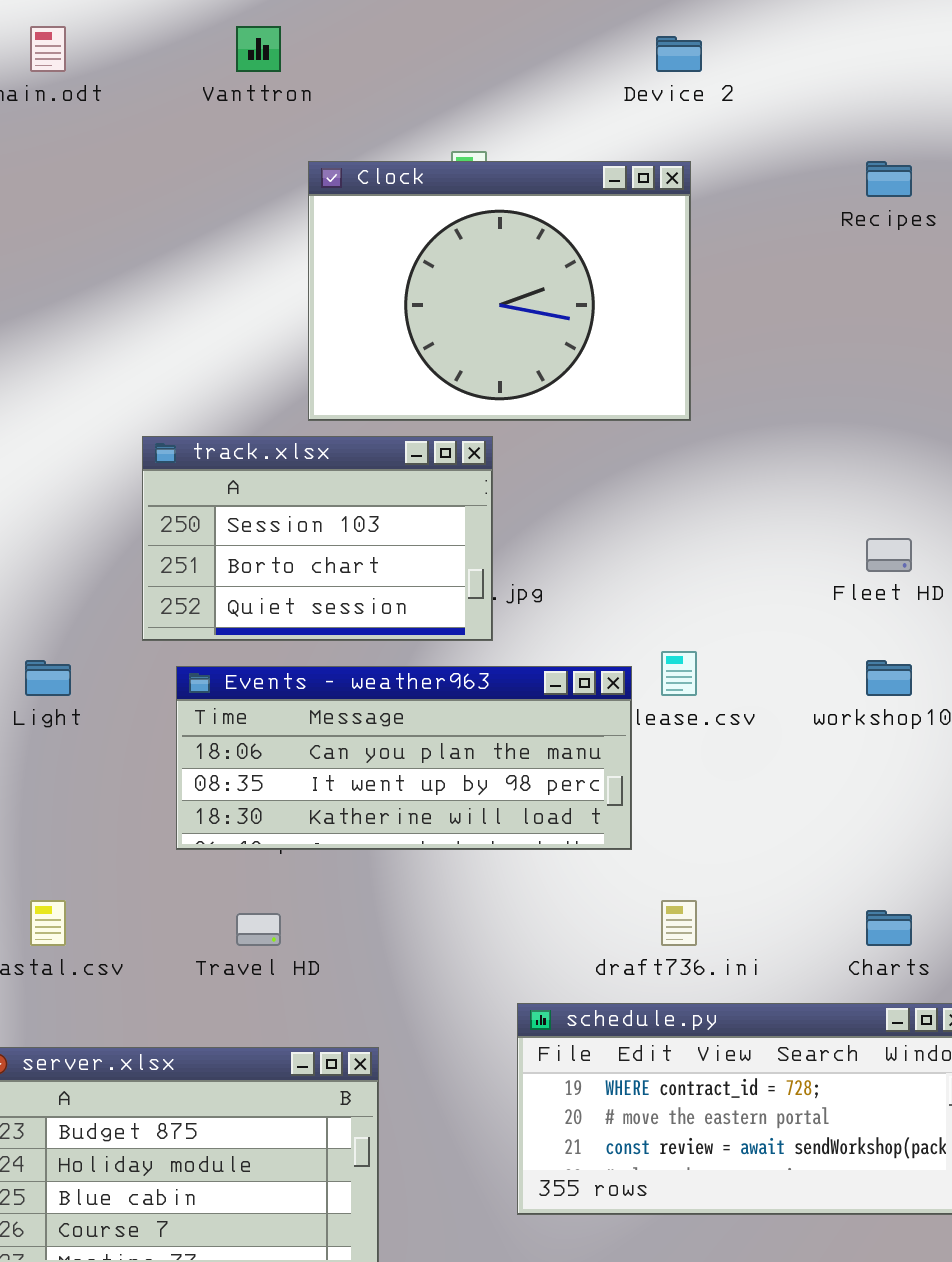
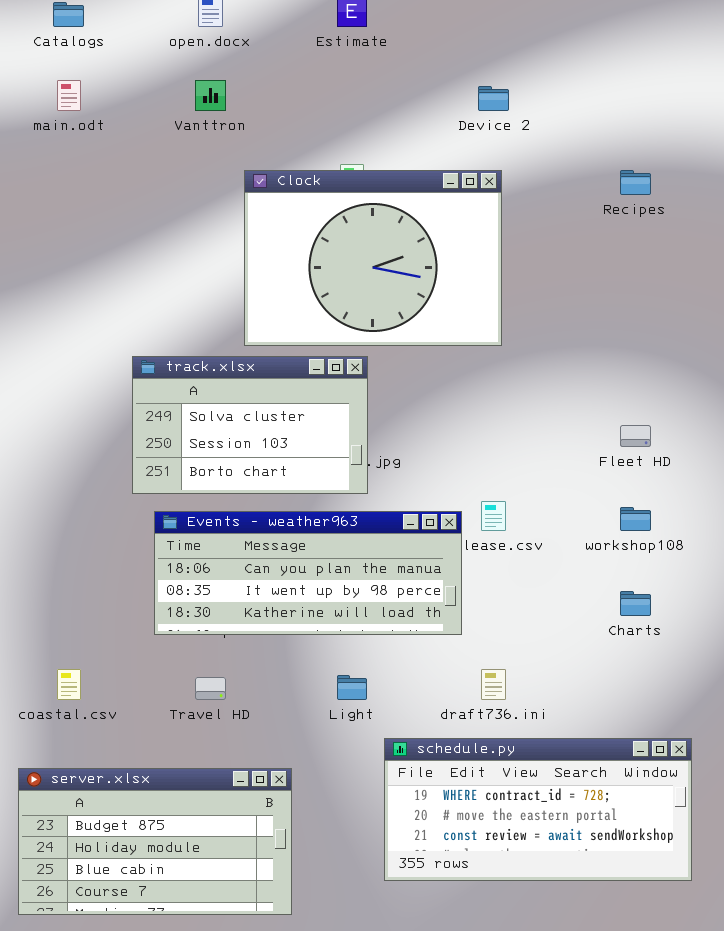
track.xlsx: [142,436,493,641] -> [132,356,368,494], scrolled up 1 row
Light: [25,660,71,696] -> [337,675,367,700], moved
Charts: [866,910,912,946] -> [620,591,651,616], moved

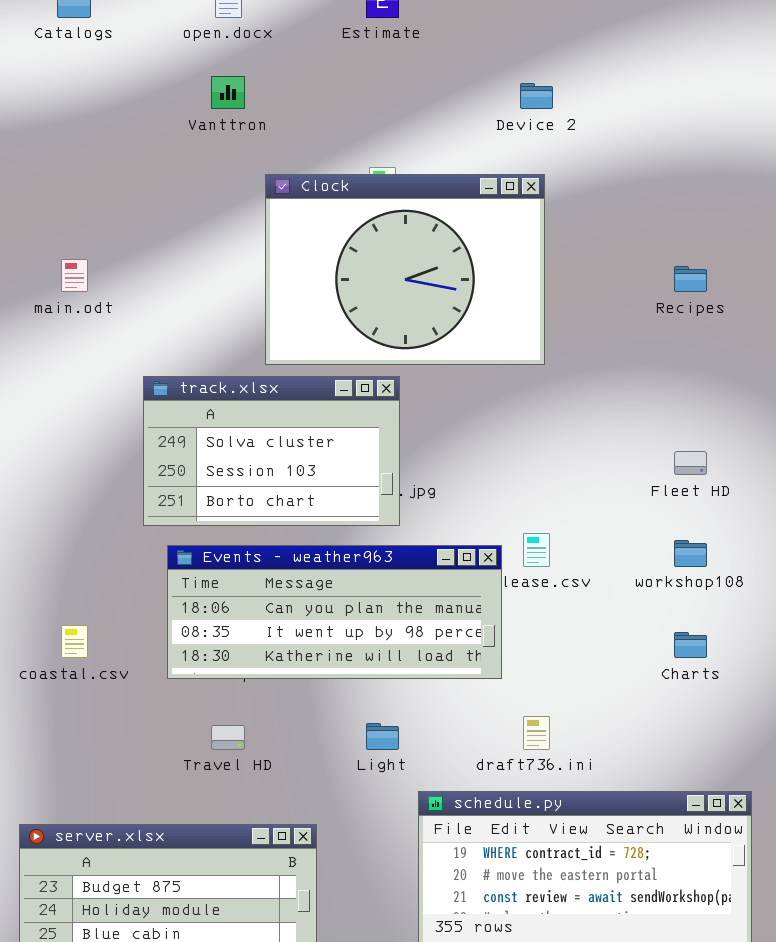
main.odt: [57,80,81,111] -> [61,259,88,292], moved
Recipes: [620,170,651,195] -> [674,266,707,292], moved
coastal.csv: [57,669,81,700] -> [61,625,88,658], moved

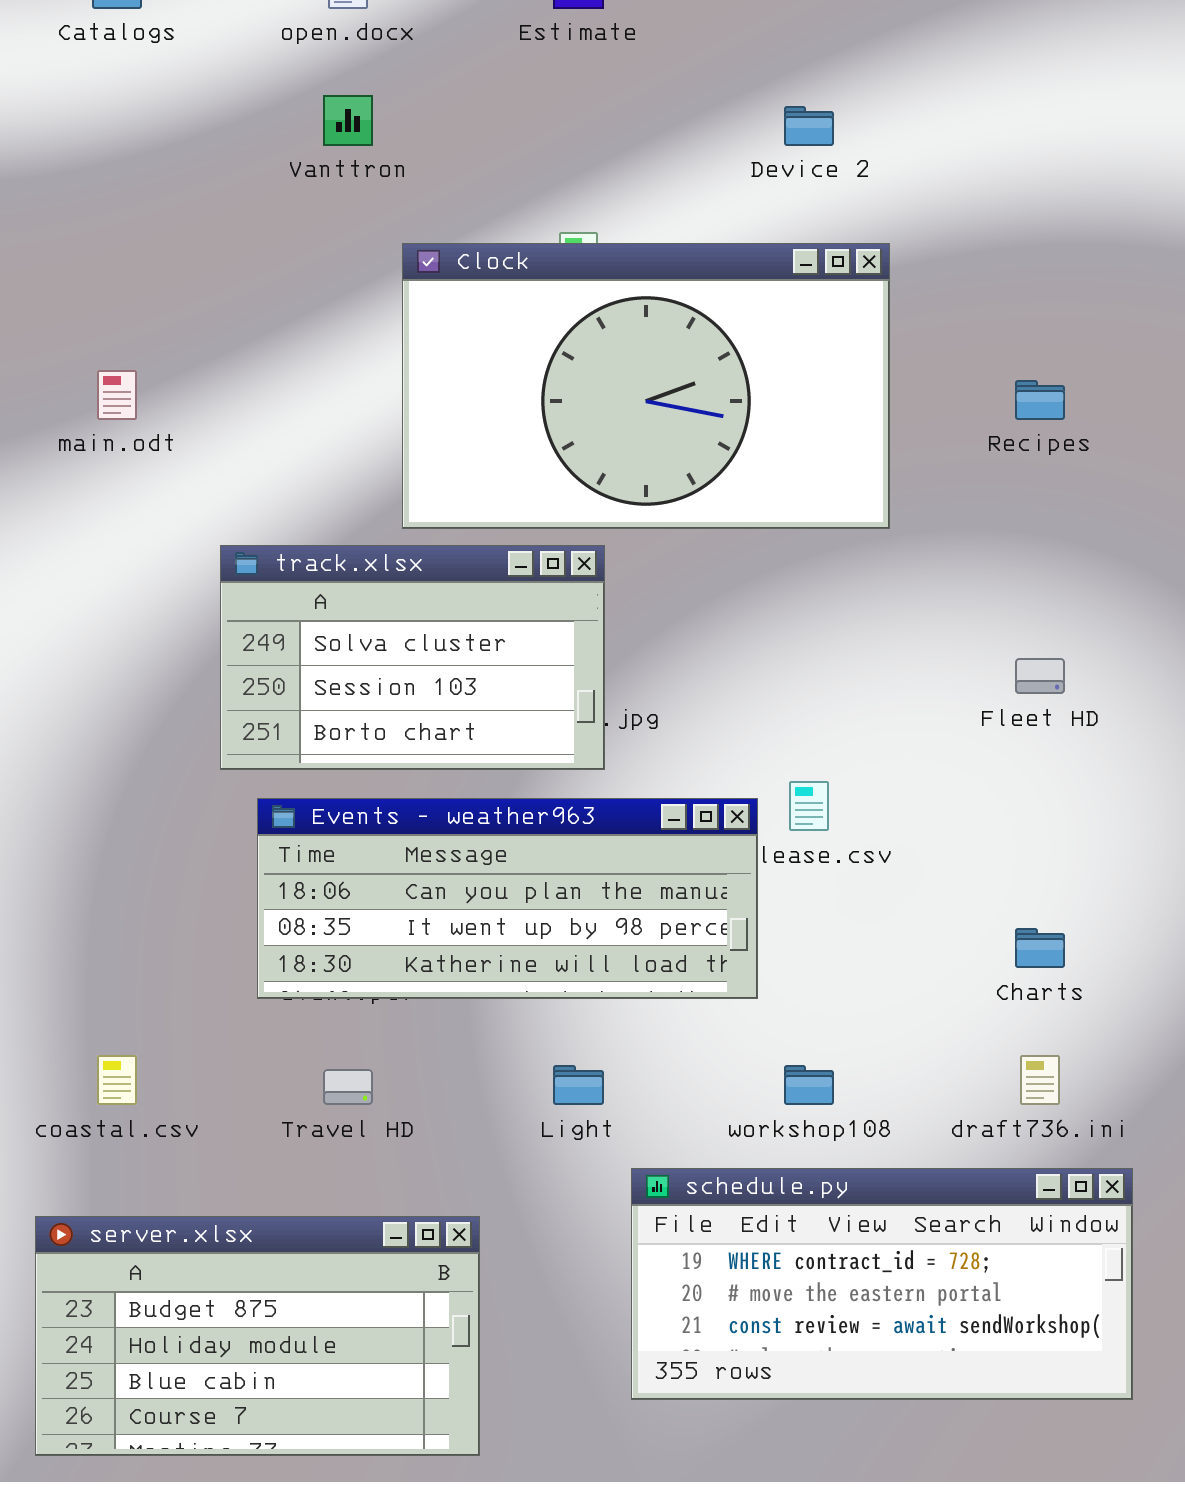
Clock: [265,174,545,365] -> [402,243,890,529], resized
workshop108: [674,540,707,567] -> [784,1065,834,1105], moved
coastal.csv: [61,625,88,658] -> [97,1055,137,1105], moved
draft736.ini: [523,716,550,750] -> [1020,1055,1060,1105], moved

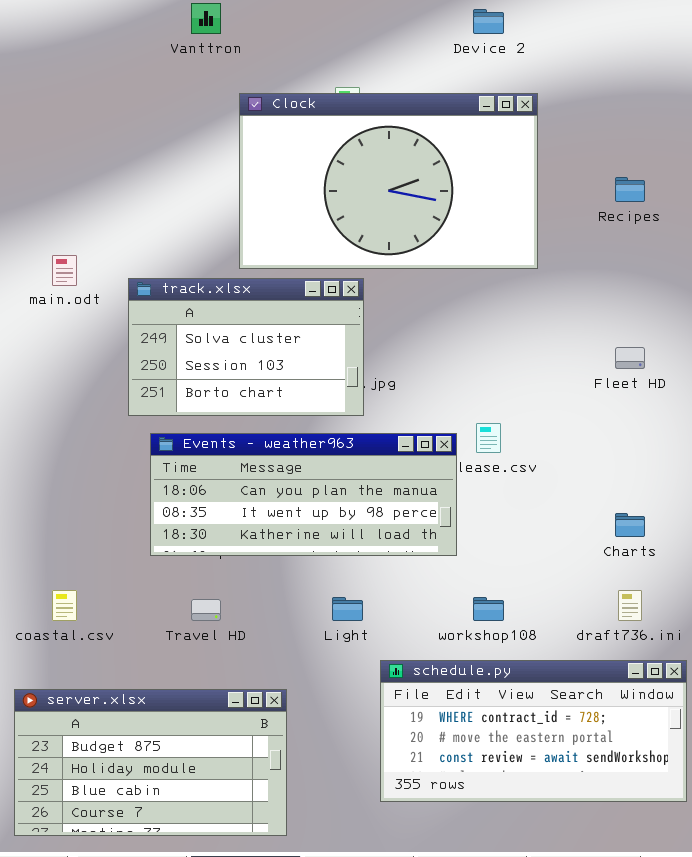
main.odt: [97,370,137,420] -> [52,255,77,286], moved

